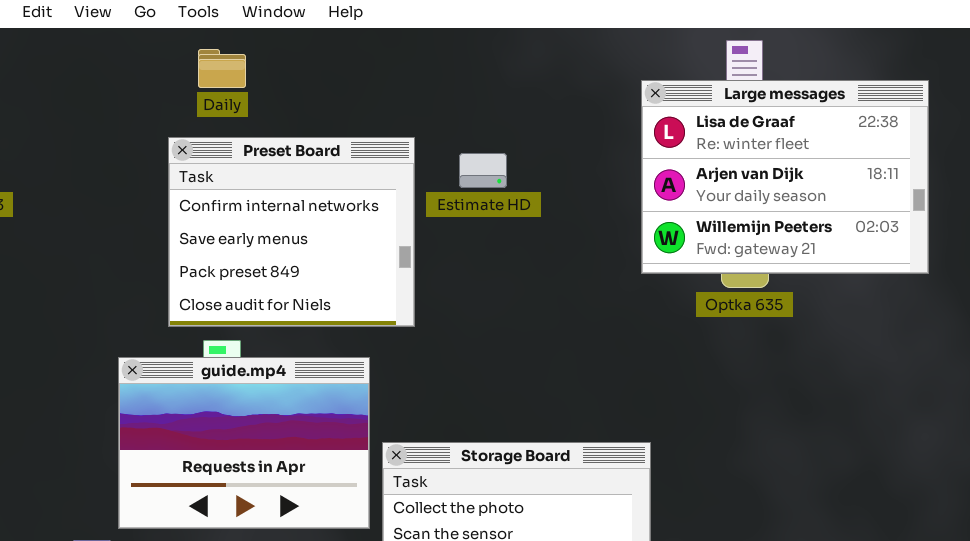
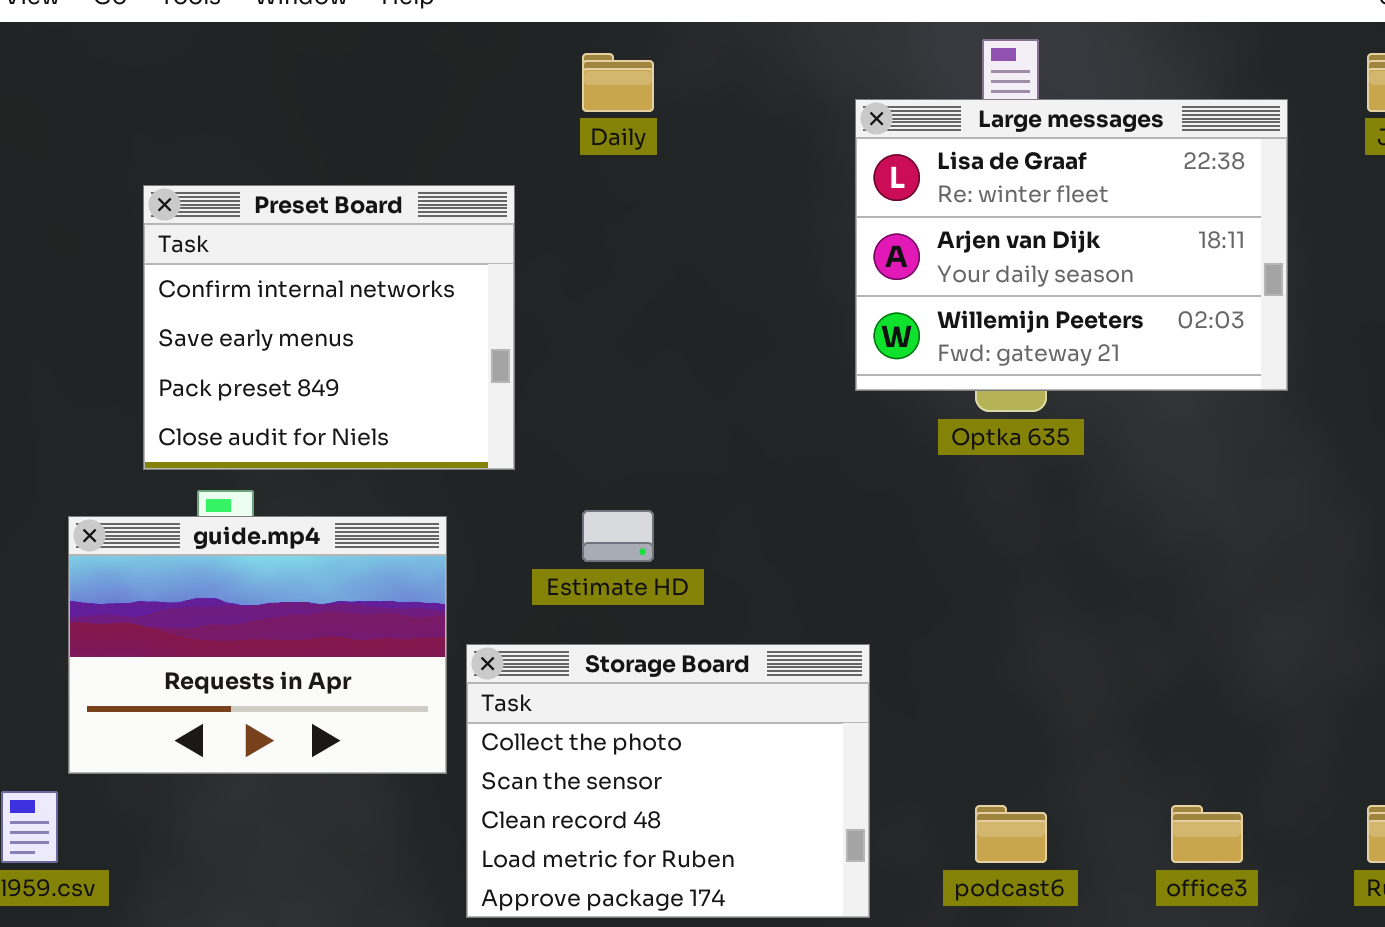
Daily: [198,49,246,88] -> [582,53,654,112], moved
Estimate HD: [459,153,507,188] -> [582,510,654,562], moved

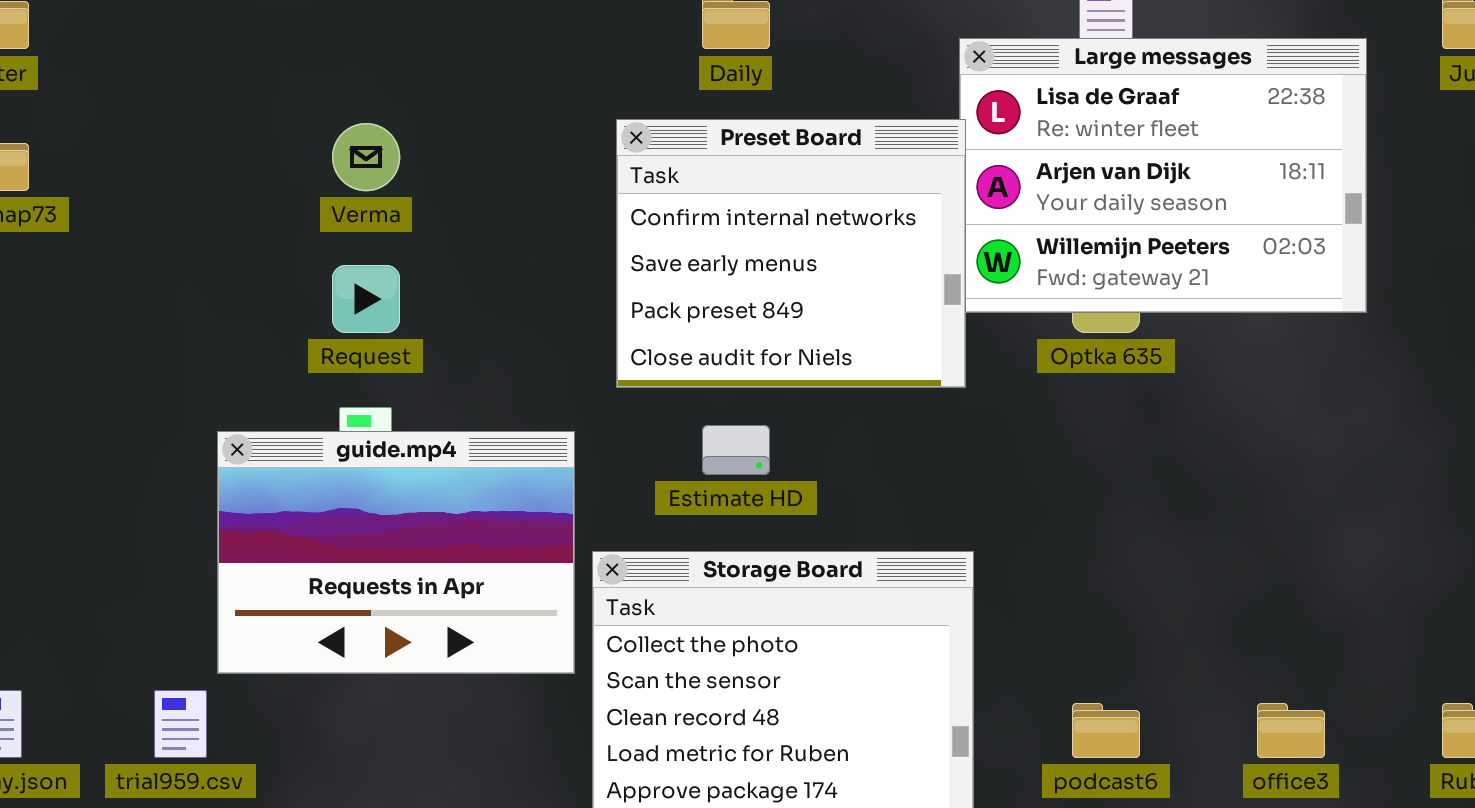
Preset Board: [143,185,515,470] -> [616,119,966,388], moved

